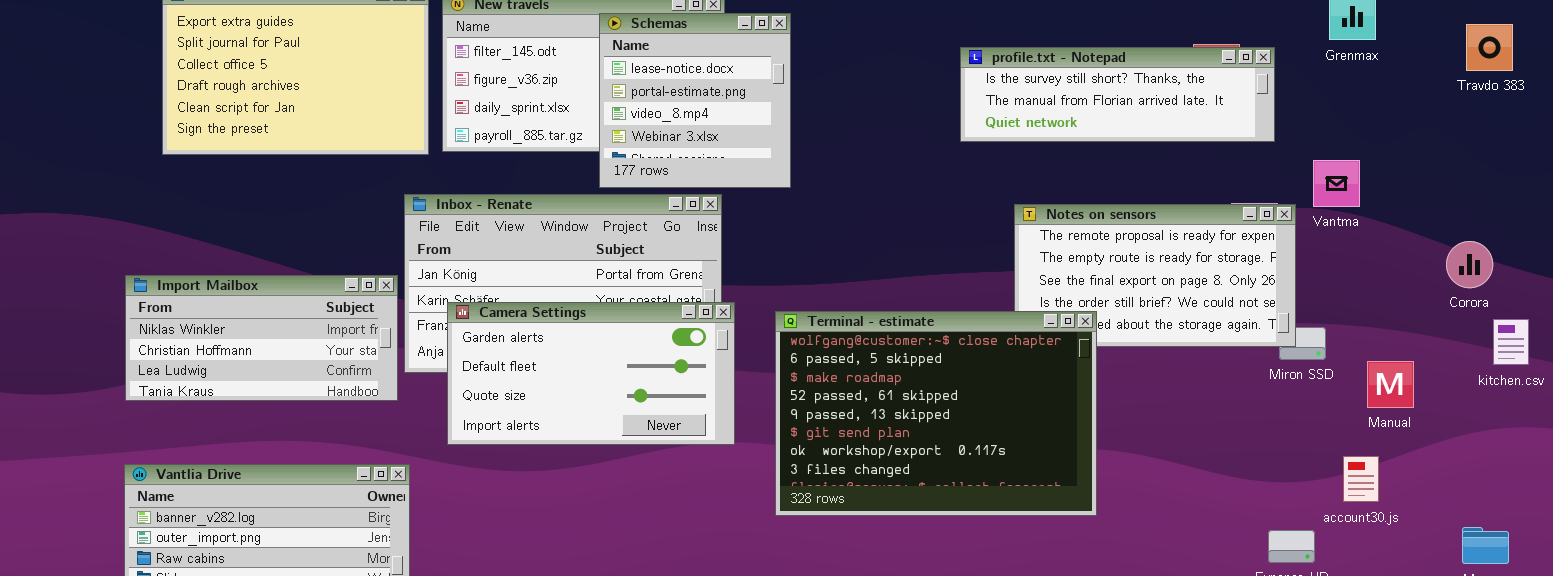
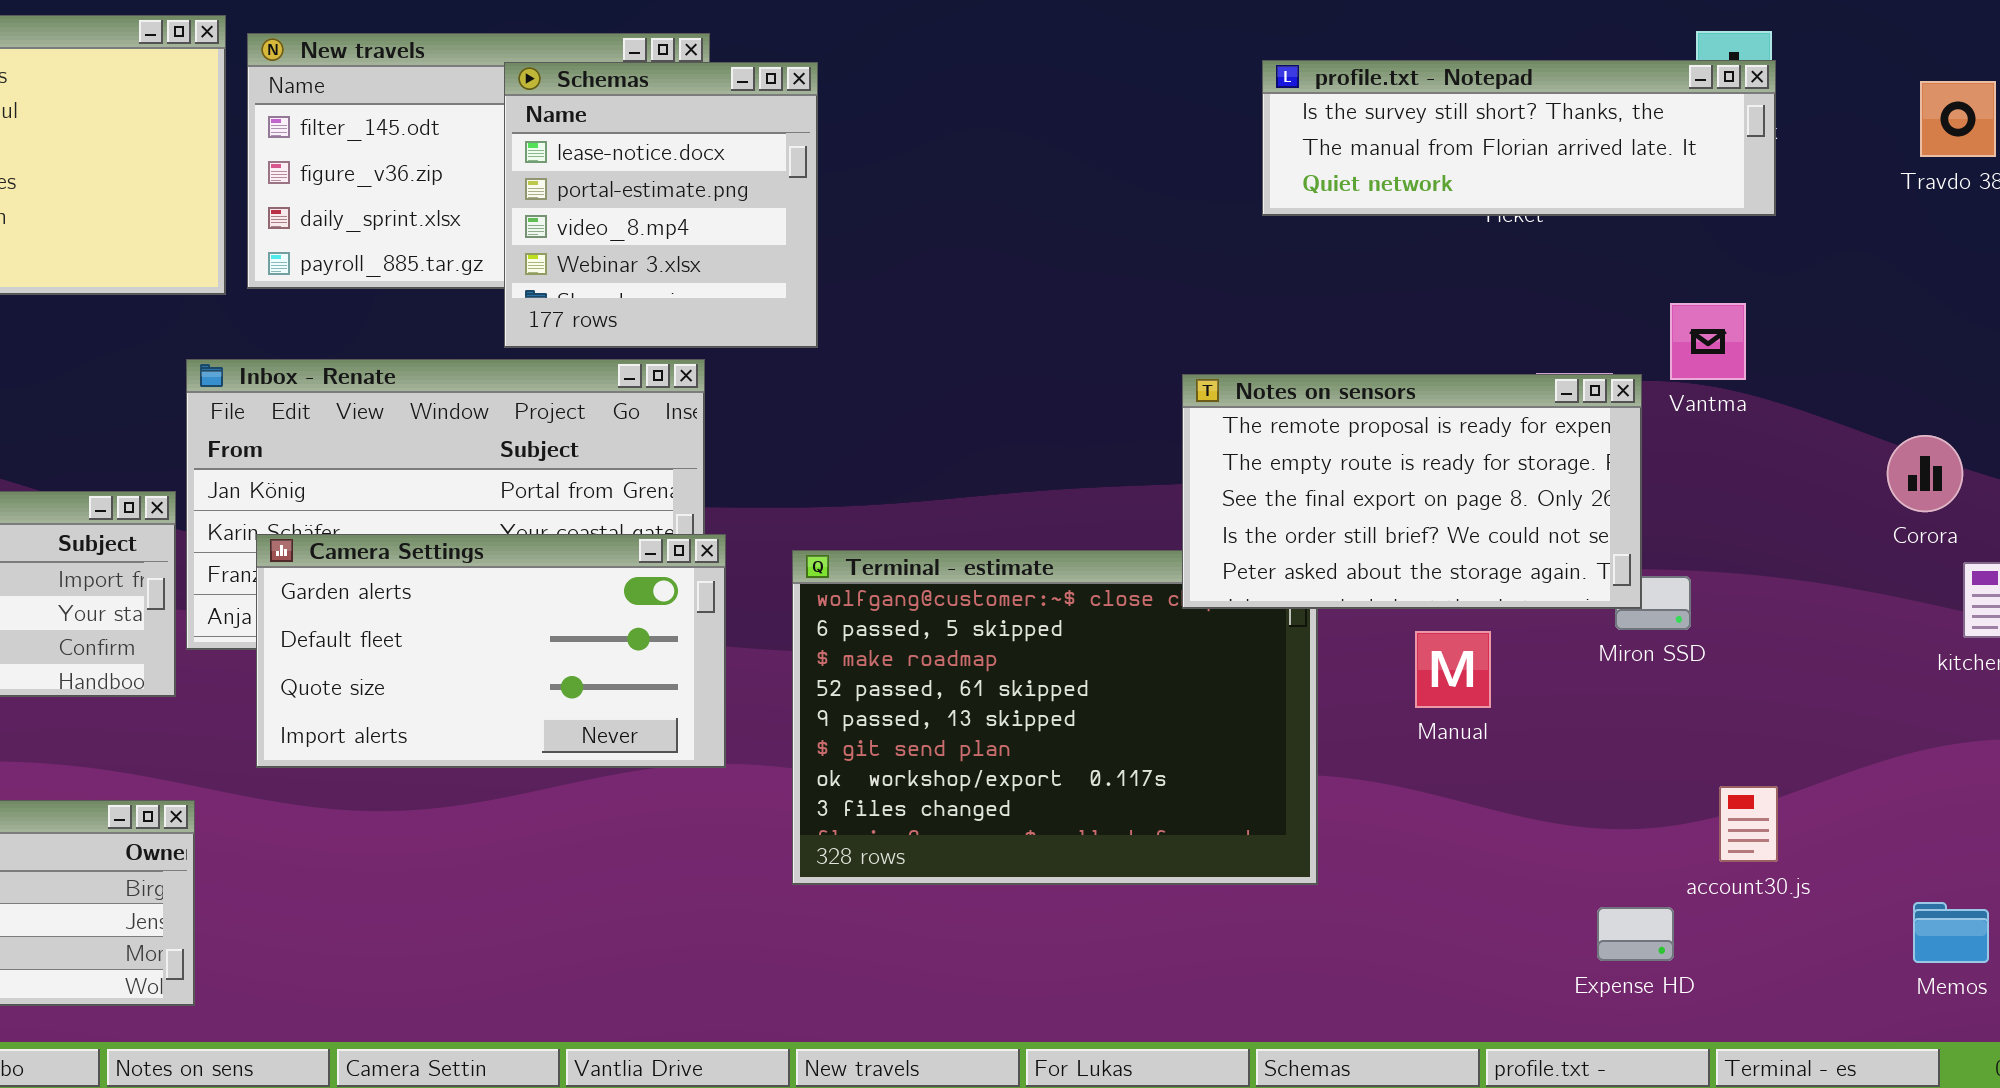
profile.txt - Notepad: [960,47,1275,142] -> [1262,60,1776,216], moved
Notes on sensors: [1014,204,1296,347] -> [1182,374,1642,609], raised
Manual: [1367,361,1414,408] -> [1415,631,1491,708], moved

